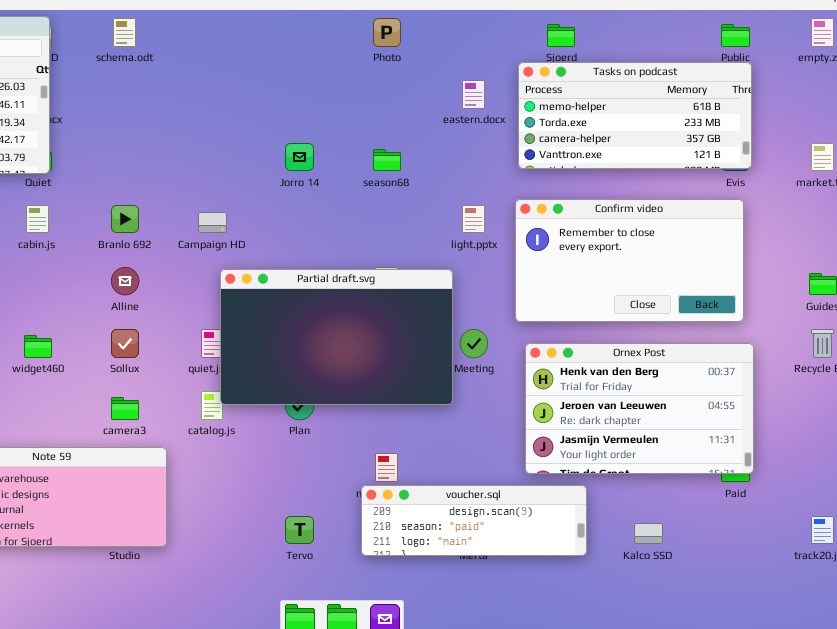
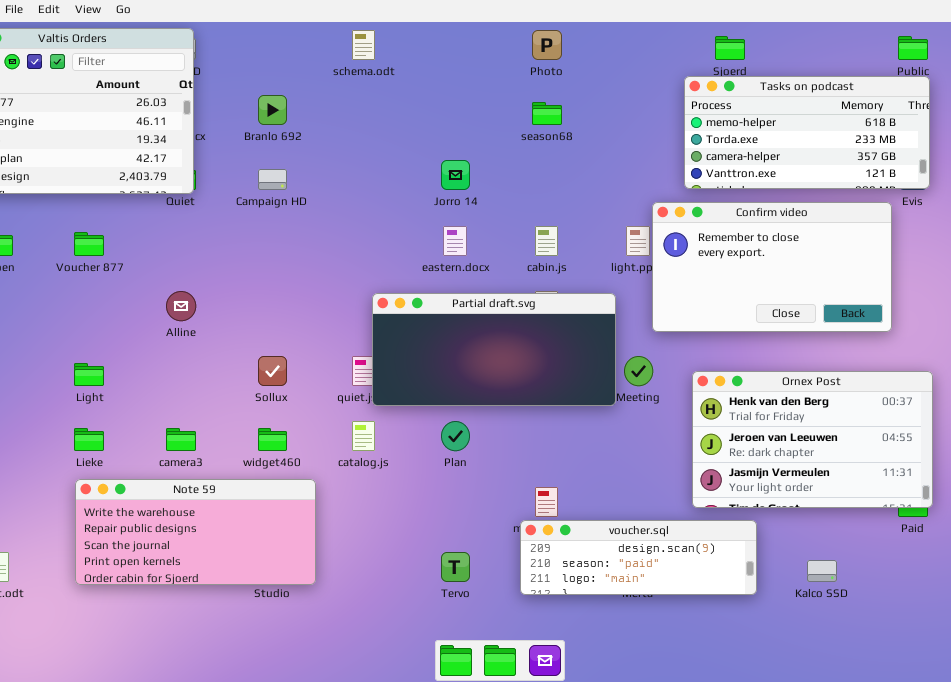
schema.odt: [113,18,136,47] -> [352,30,375,60], moved
eastern.docx: [462,80,485,109] -> [443,226,467,256], moved
season68: [373,149,401,171] -> [532,102,562,125], moved
Confirm video: [515,199,744,322] -> [652,202,892,332], moved
cabin.js: [26,205,49,233] -> [535,226,558,256], moved
Branlo 692: [111,205,139,233] -> [258,95,287,125], moved
Campaign HD: [198,212,227,233] -> [258,169,287,190], moved
Alline: [111,267,139,295] -> [166,291,196,321], moved
Partial draft.svg: [220,269,453,405] -> [372,293,616,406], resized
widget460: [24,335,52,358] -> [258,428,287,451], moved
camera3: [111,397,139,420] -> [166,428,196,451], moved

